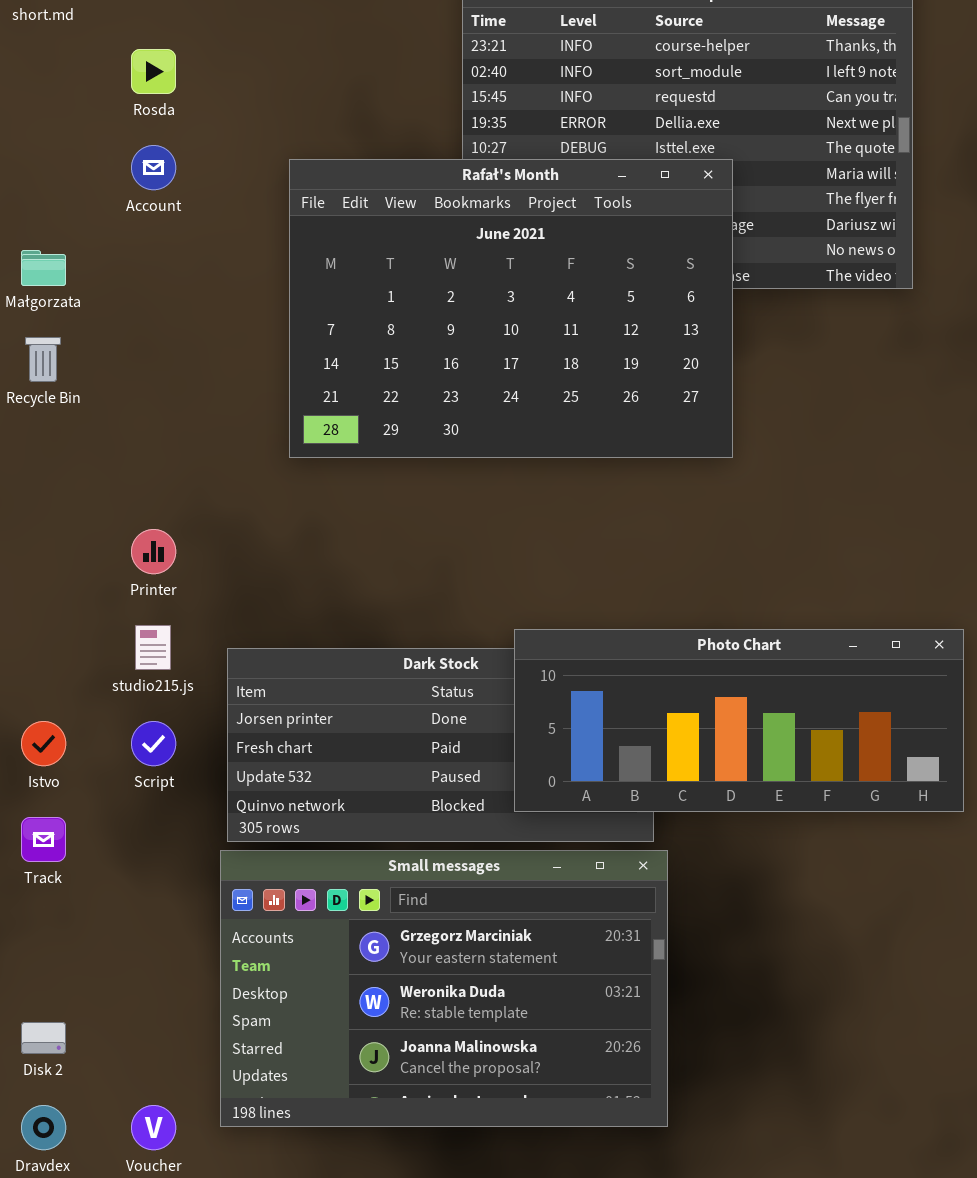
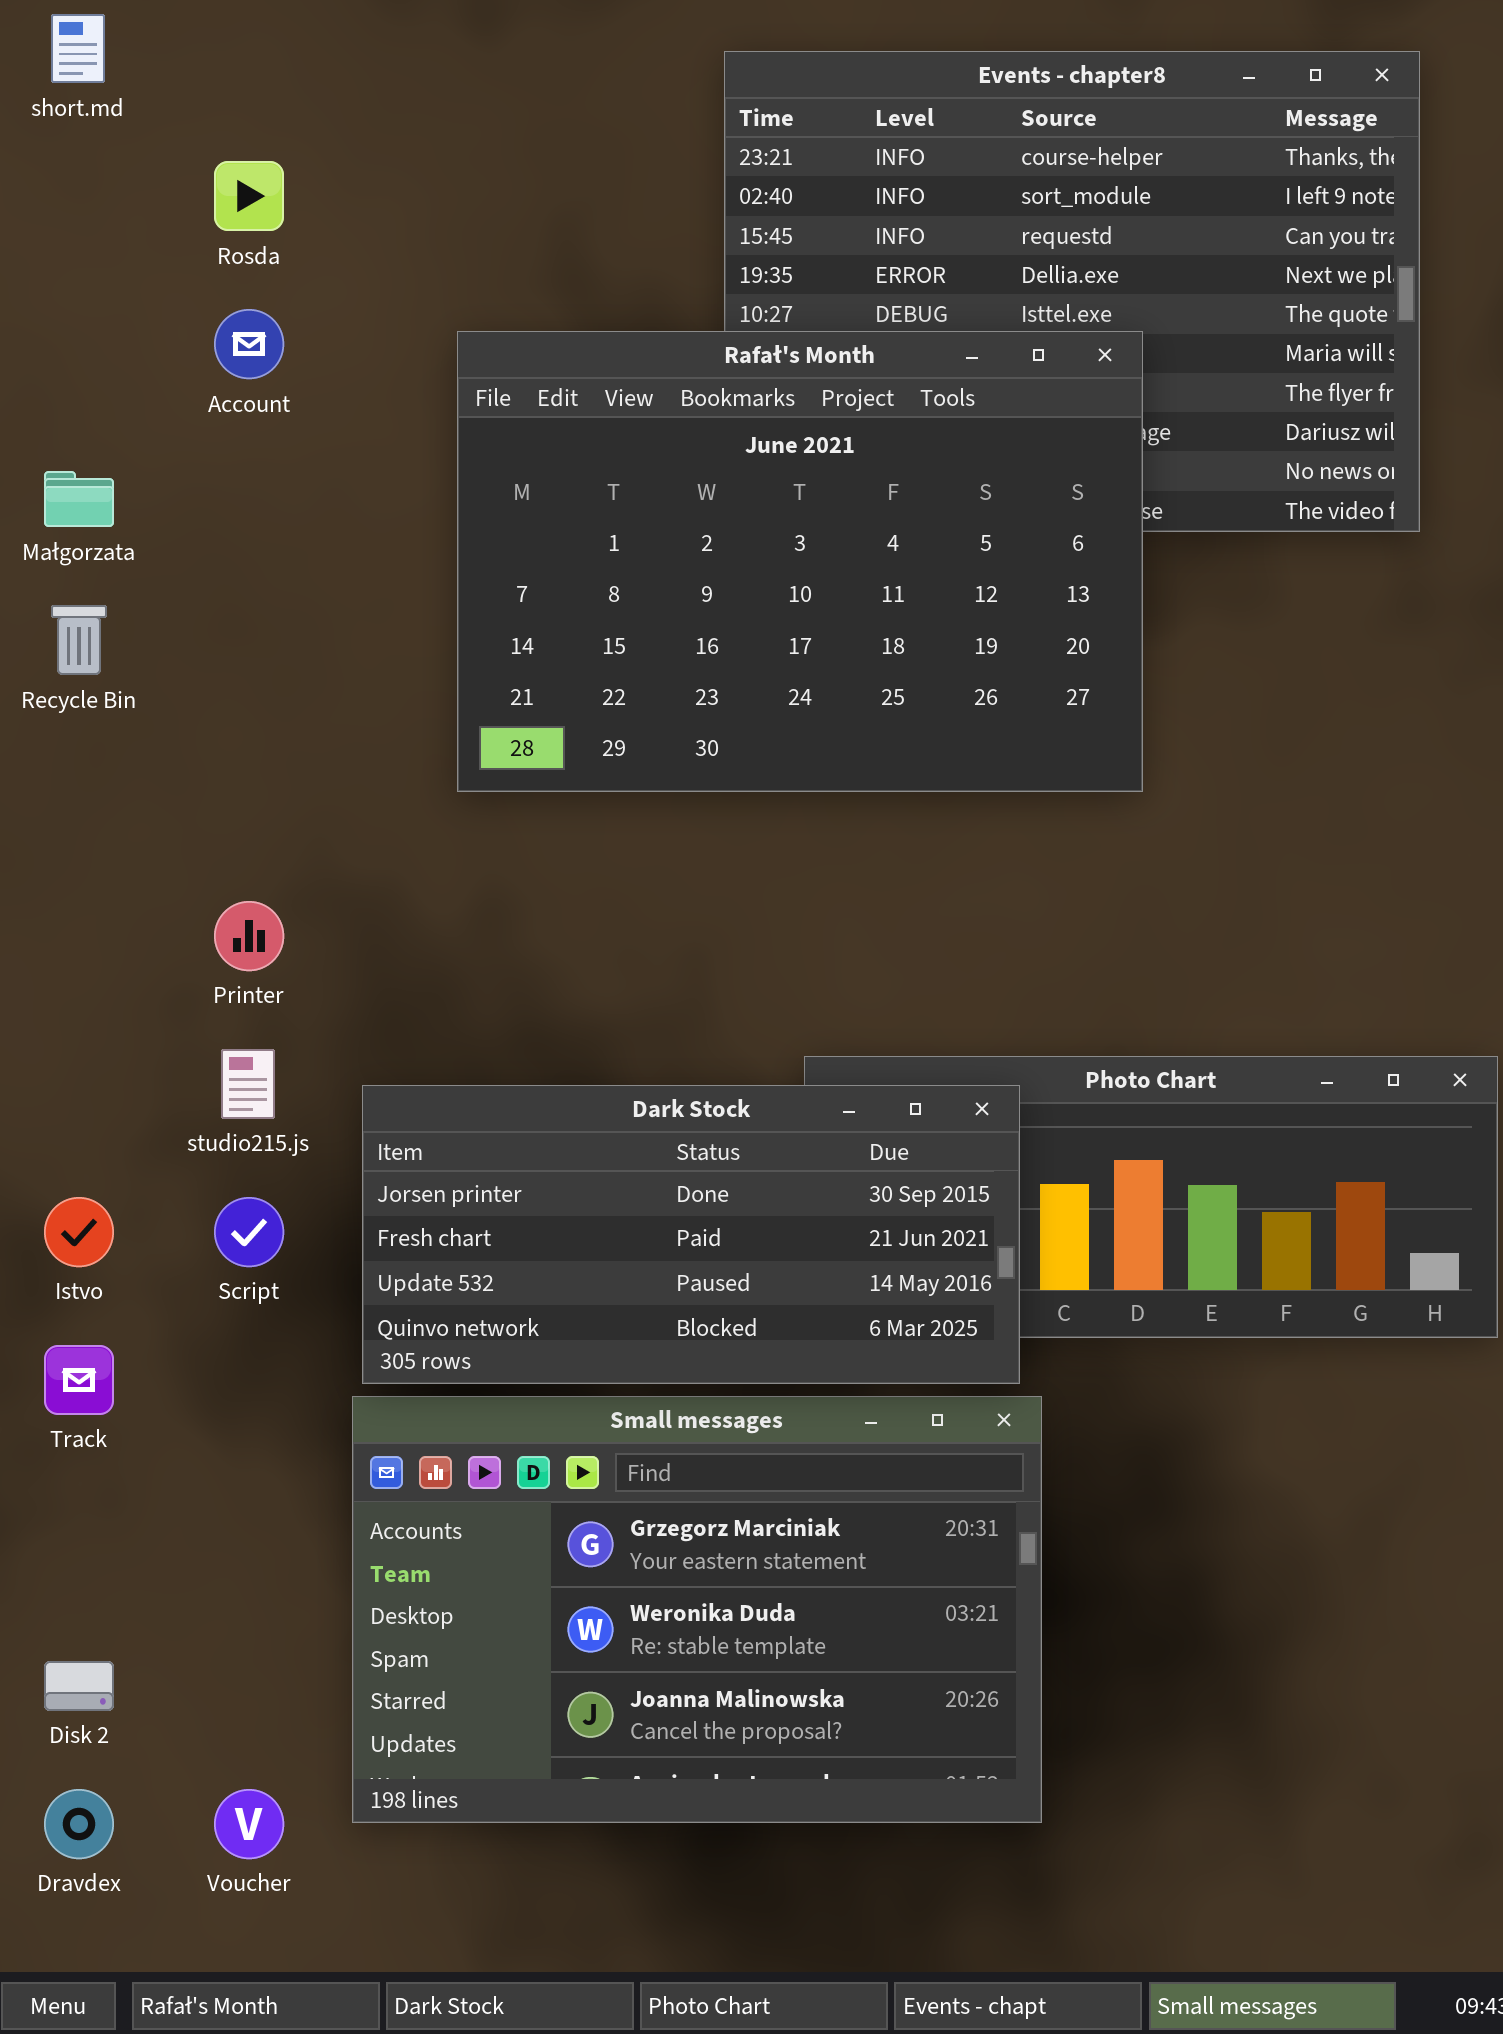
Dark Stock: [227,648,654,842] -> [362,1085,1020,1384], raised

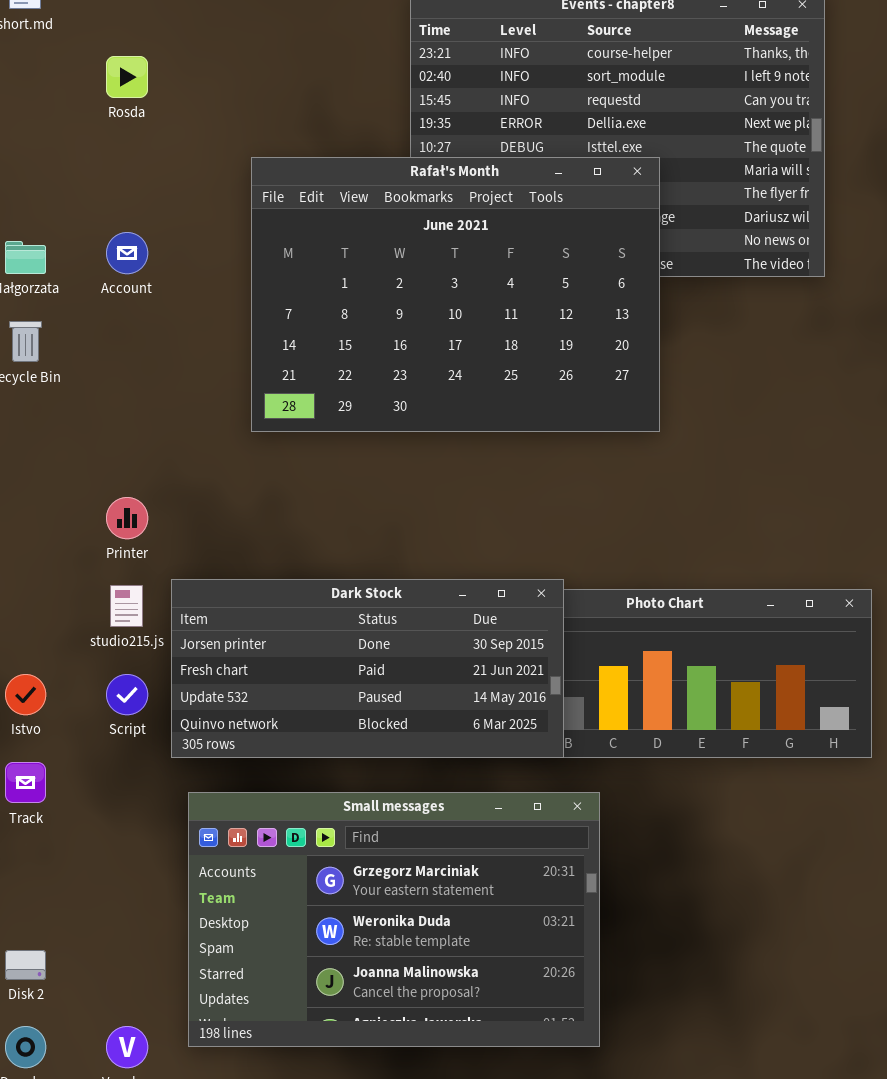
Account: [214,309,284,379] -> [106,232,148,274], moved
Dark Stock: [362,1085,1020,1384] -> [171,579,564,758], moved

